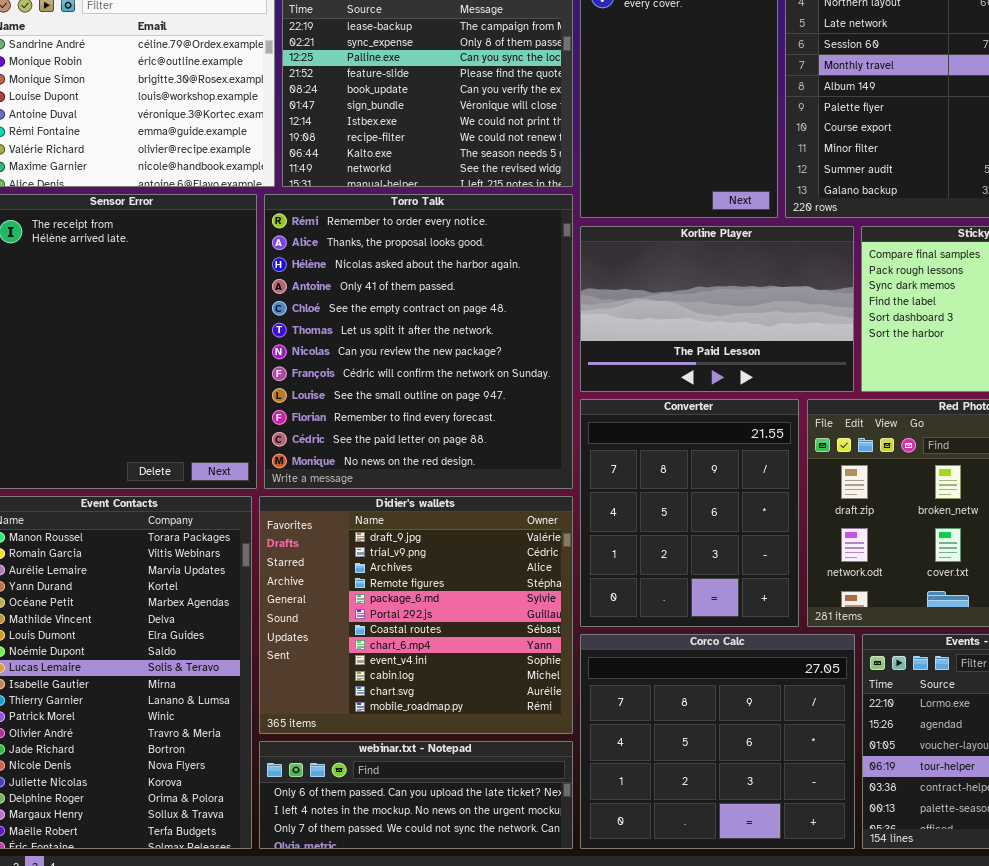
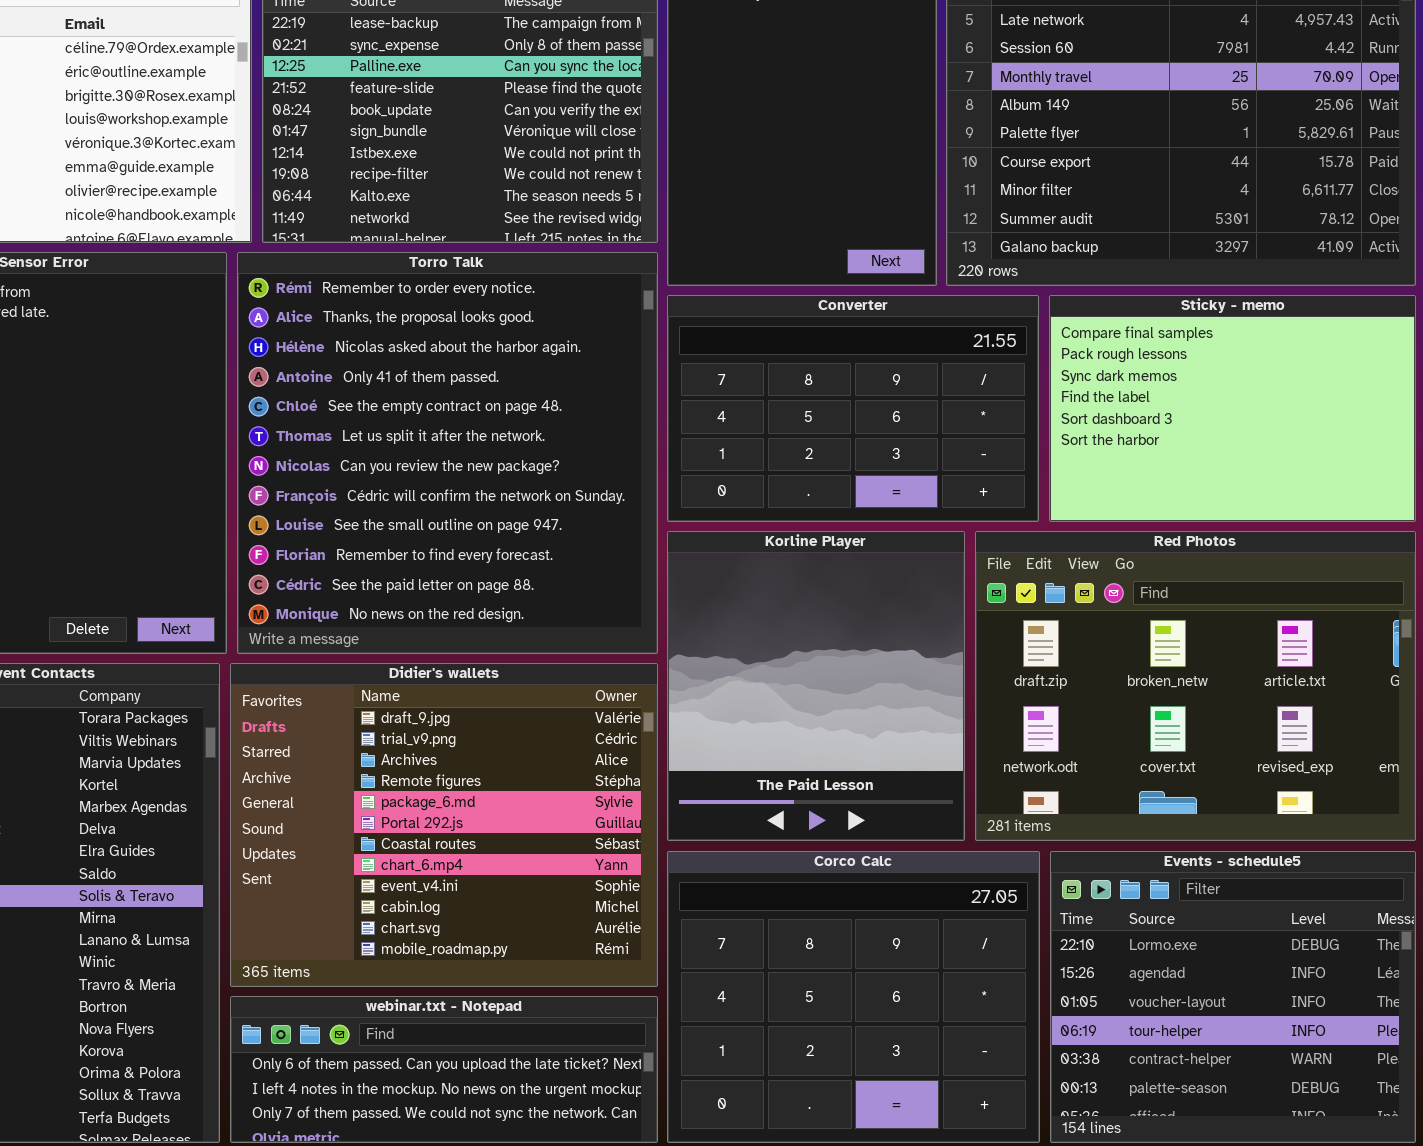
Korline Player: [580,226,854,392] -> [667,531,965,841], moved, resized
Converter: [580,399,799,627] -> [667,295,1039,522], moved, resized

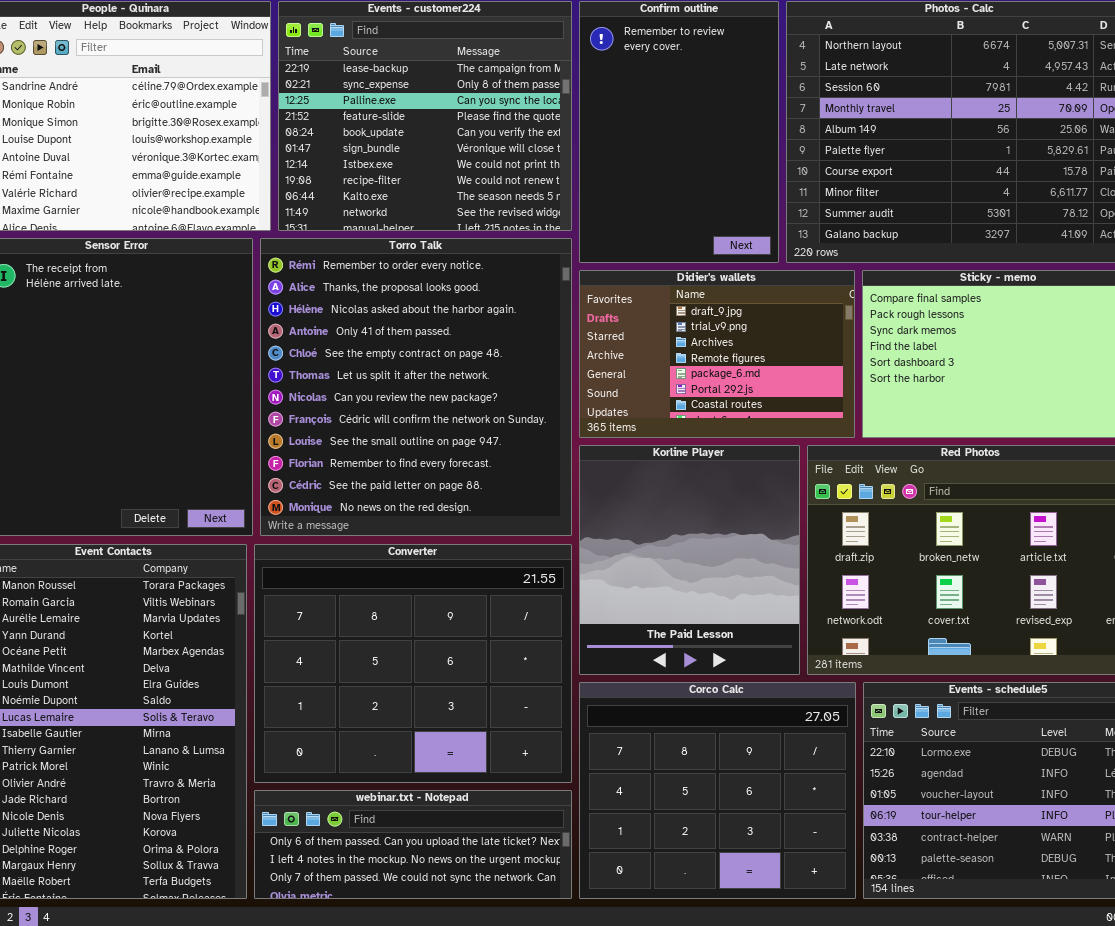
Converter: [667,295,1039,522] -> [254,544,572,783], moved, resized
Didier's wallets: [230,663,658,987] -> [579,270,855,438], moved, resized

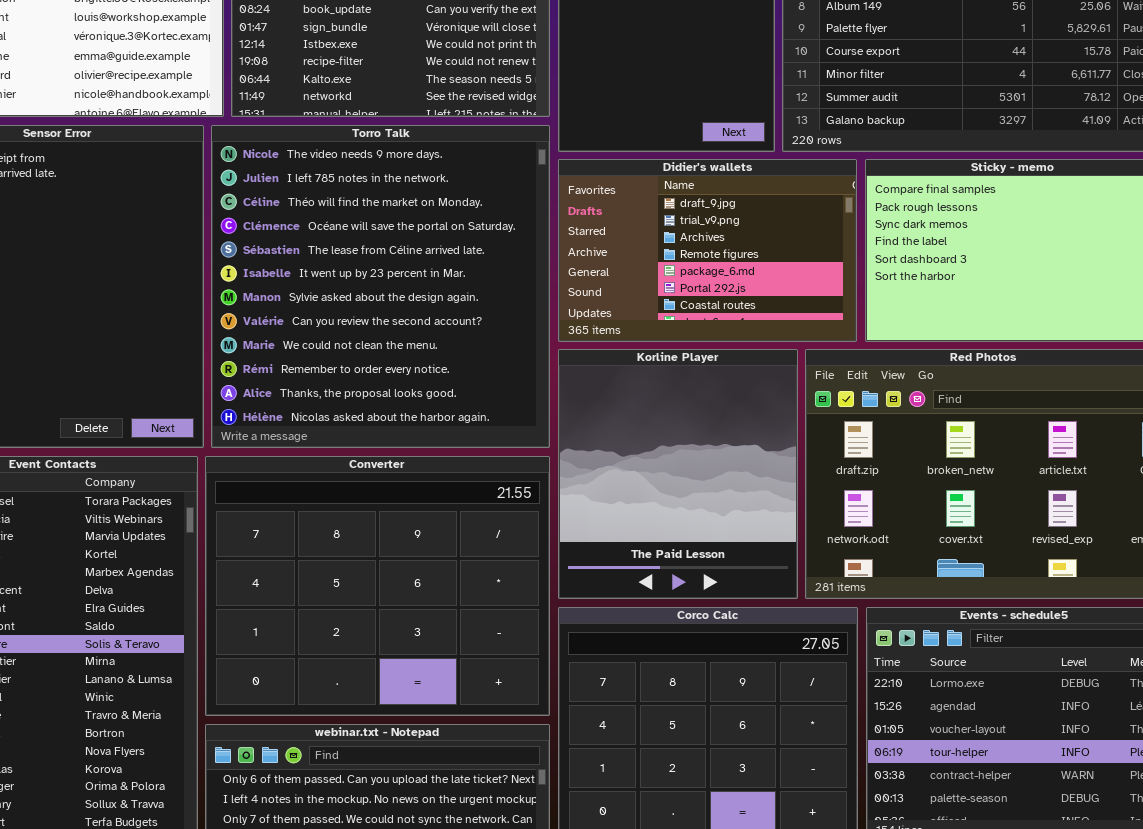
Torro Talk: [260,238,572,536] -> [211,125,550,448], scrolled up 9 rows

